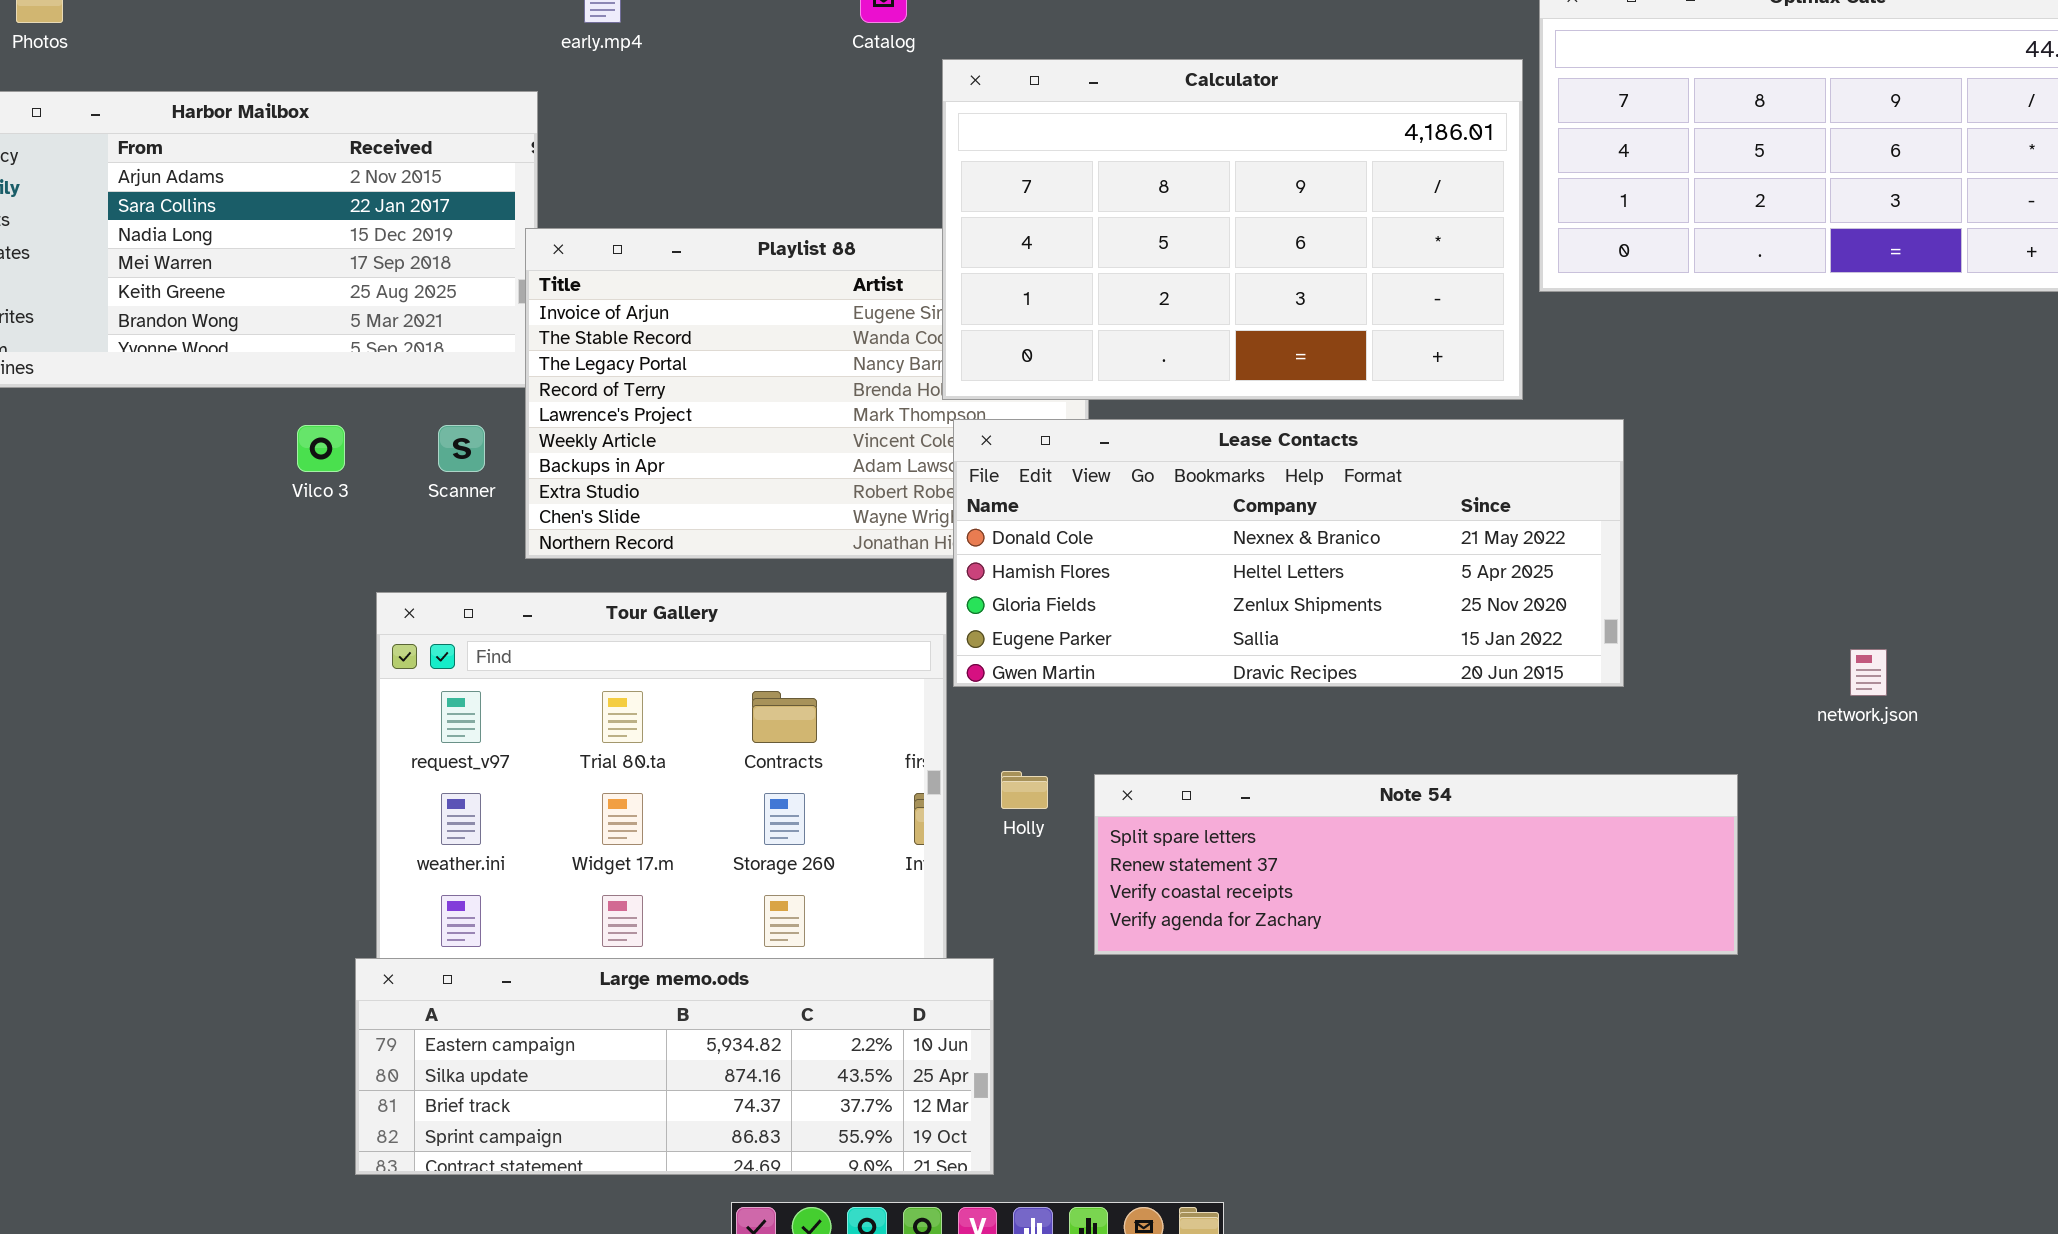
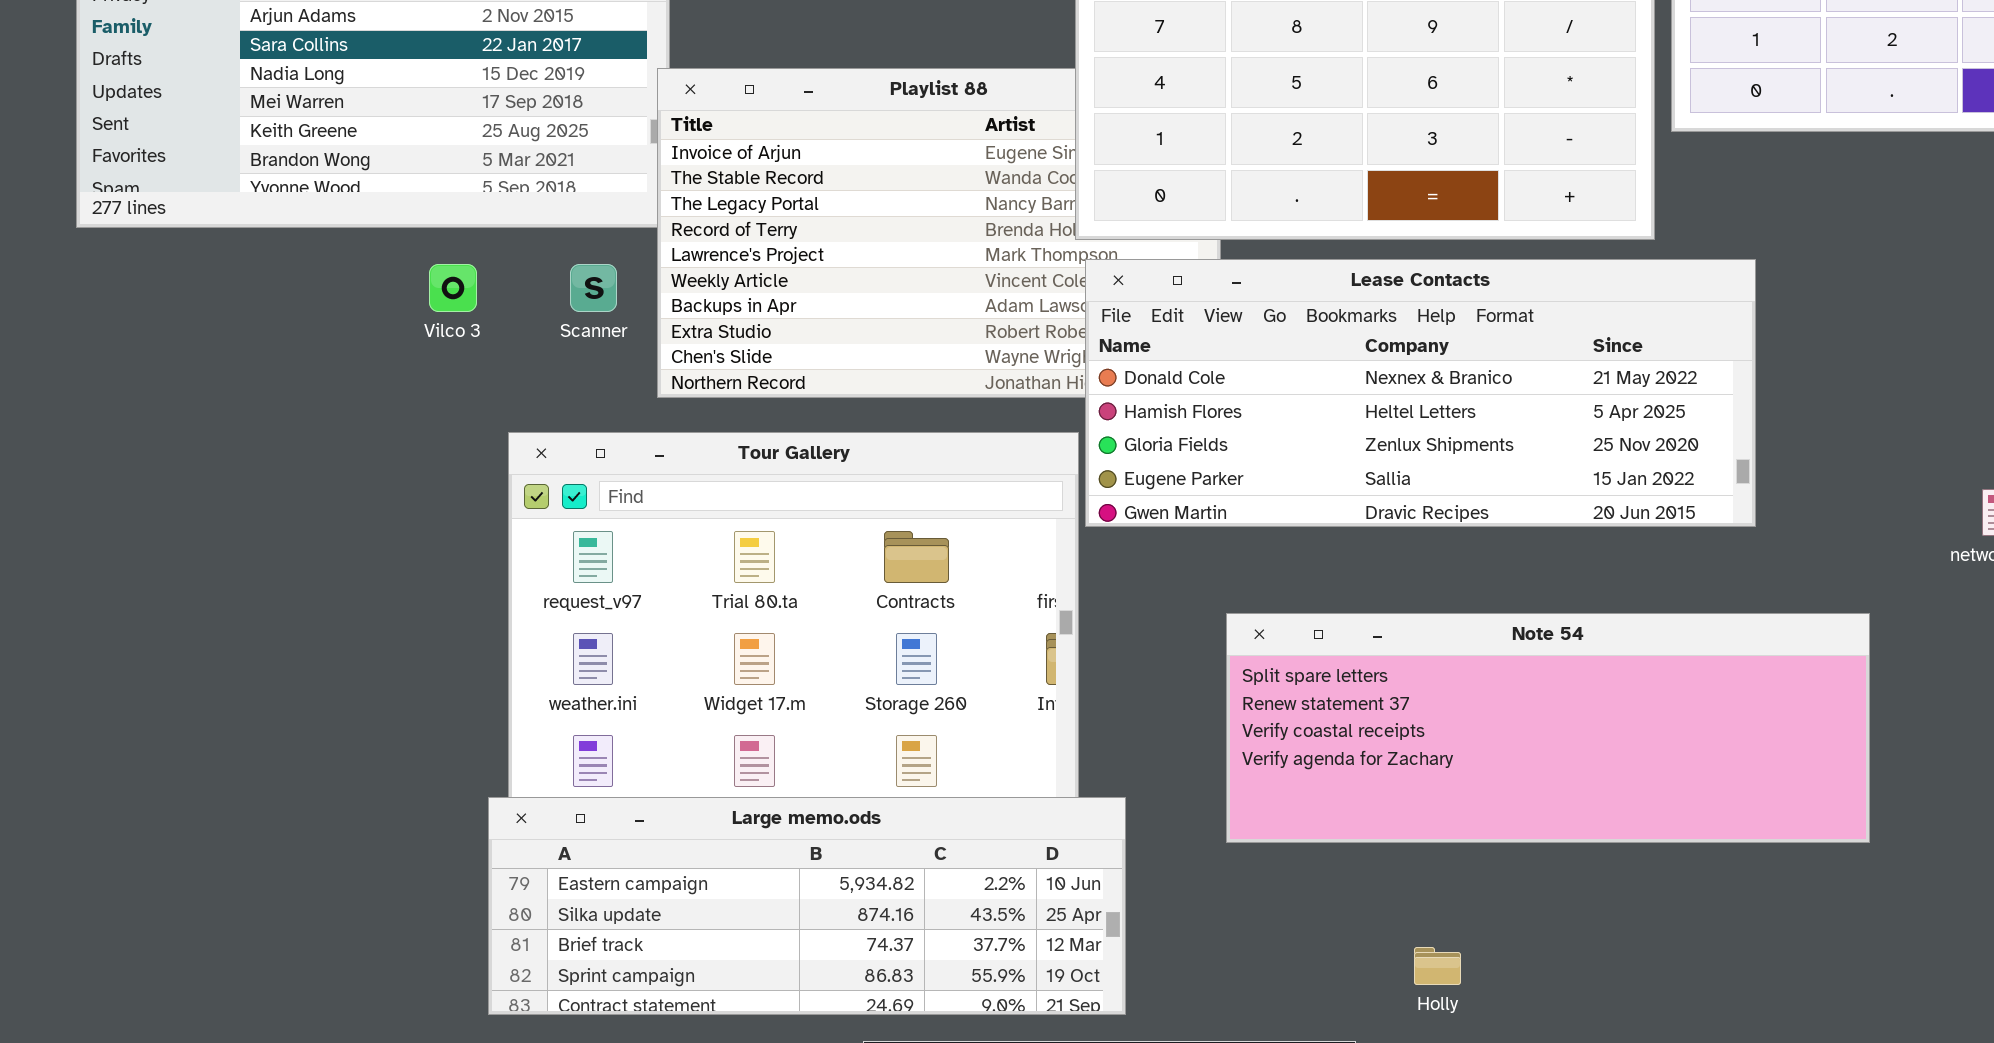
Holly: [1001,771,1048,809] -> [1414,947,1461,985], moved
Note 54: [1094,774,1738,955] -> [1226,613,1870,843], resized

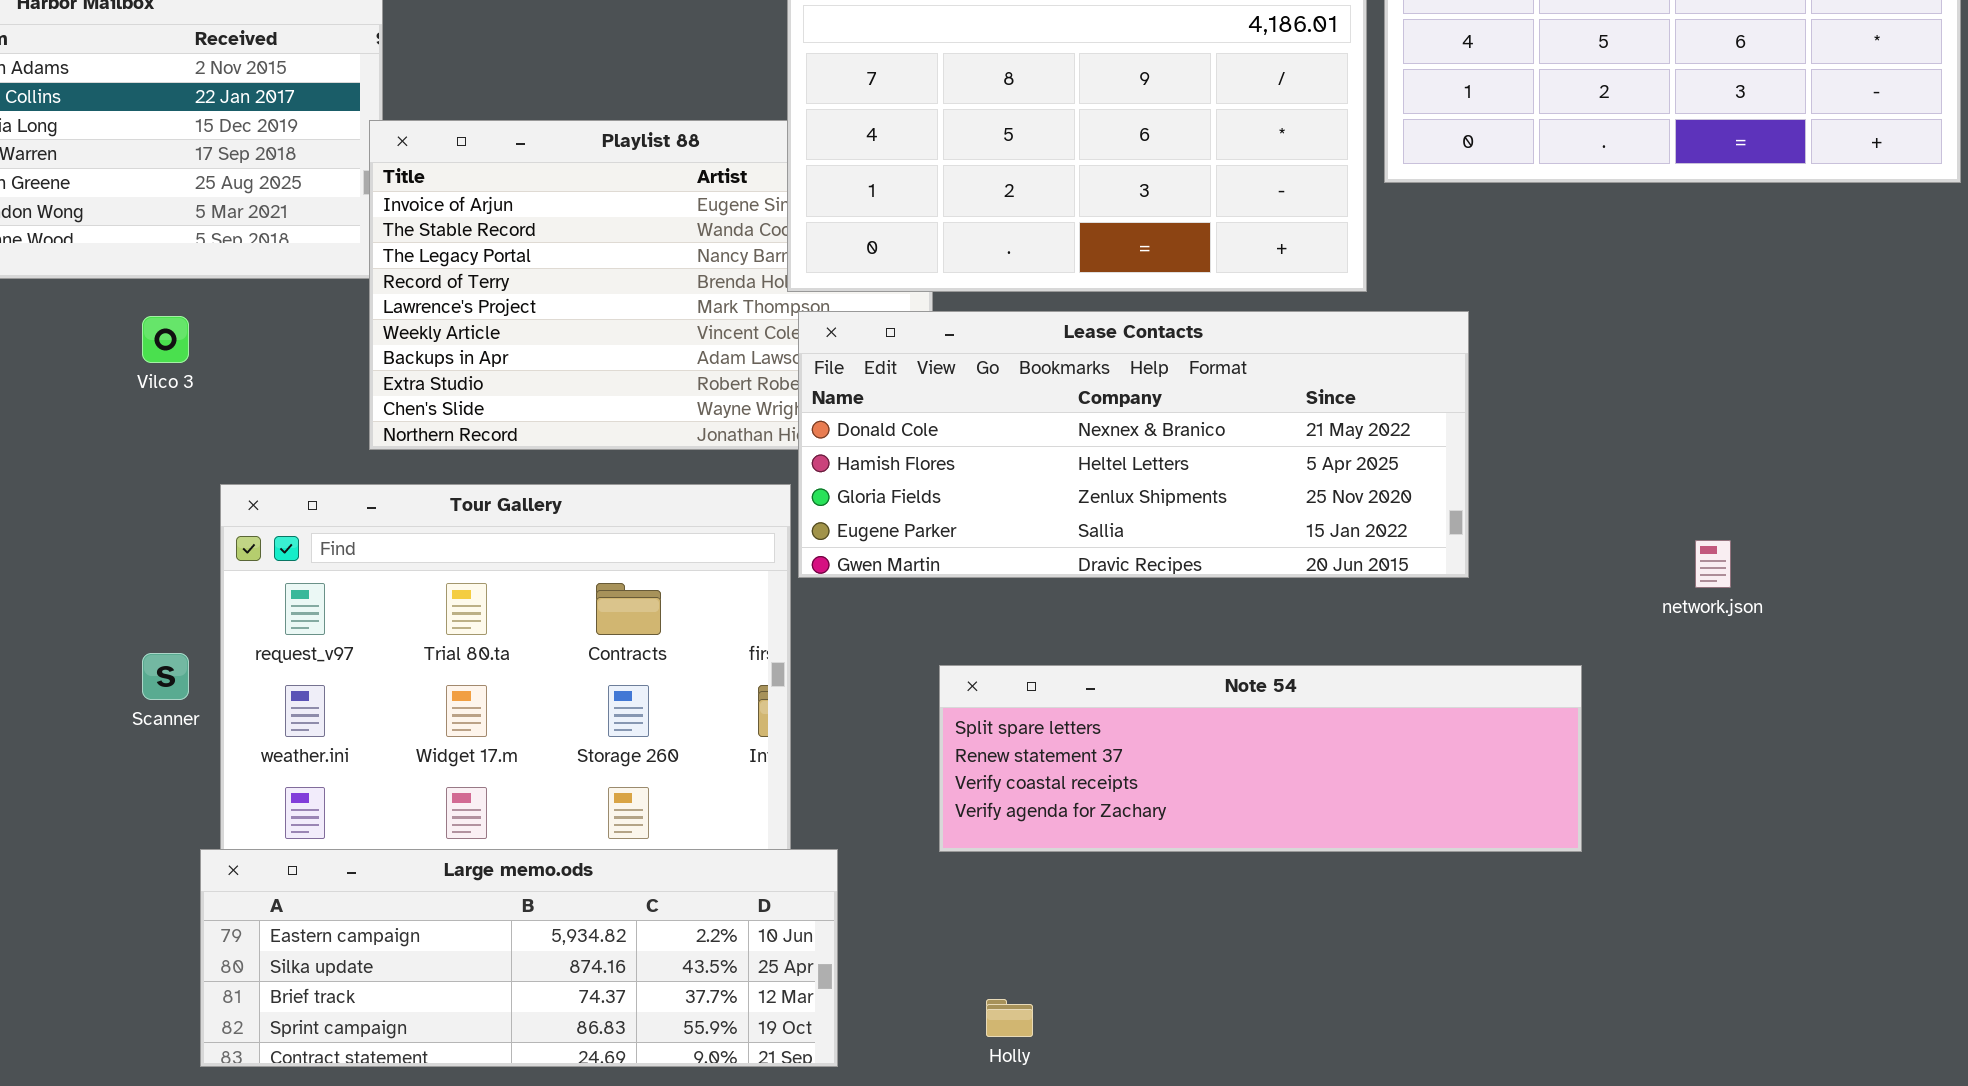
Scanner: [570,264,617,312] -> [142,653,189,700], moved
Note 54: [1226,613,1870,843] -> [939,665,1582,852], resized
Holly: [1414,947,1461,985] -> [986,999,1033,1037], moved

